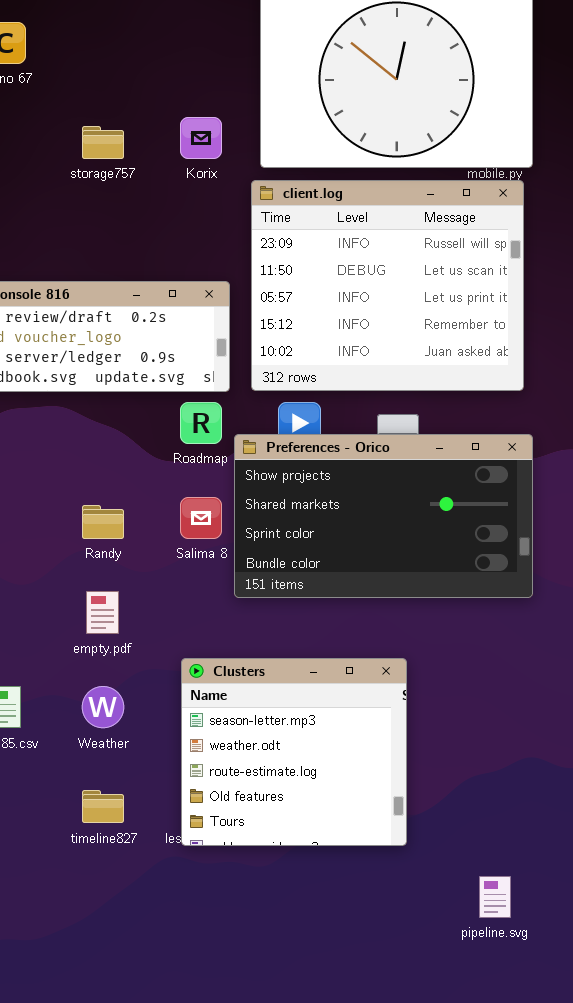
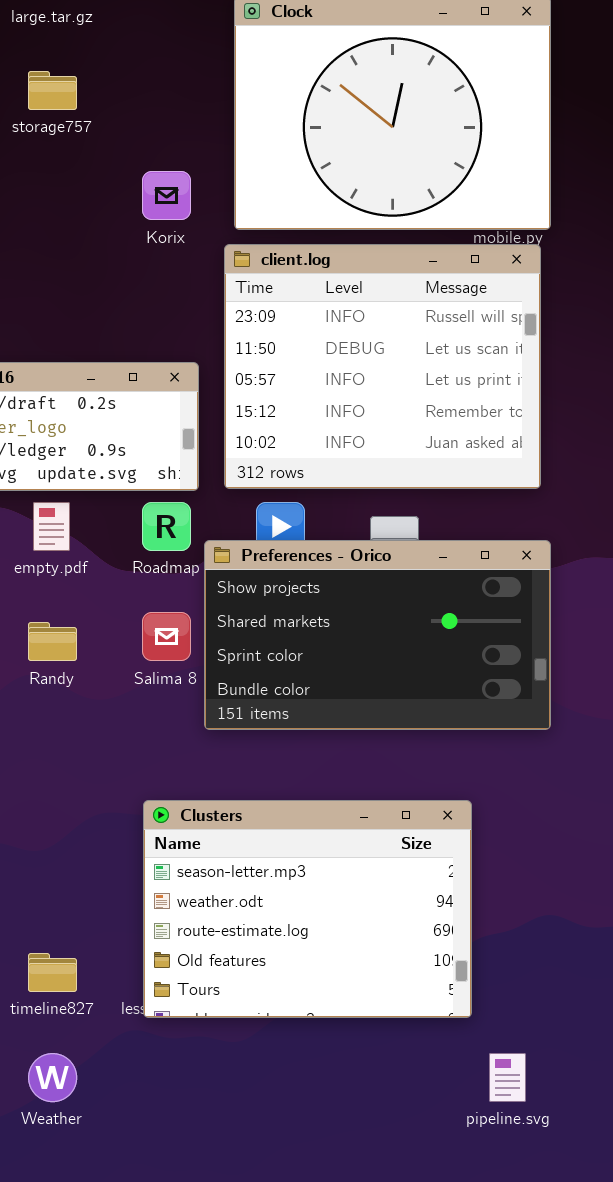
storage757: [82,126,124,159] -> [28,71,77,110], moved
empty.pdf: [86,591,119,634] -> [33,502,70,551], moved
Clusters: [181,658,407,846] -> [143,800,472,1018], resized
Weather: [82,686,124,728] -> [28,1053,77,1102], moved

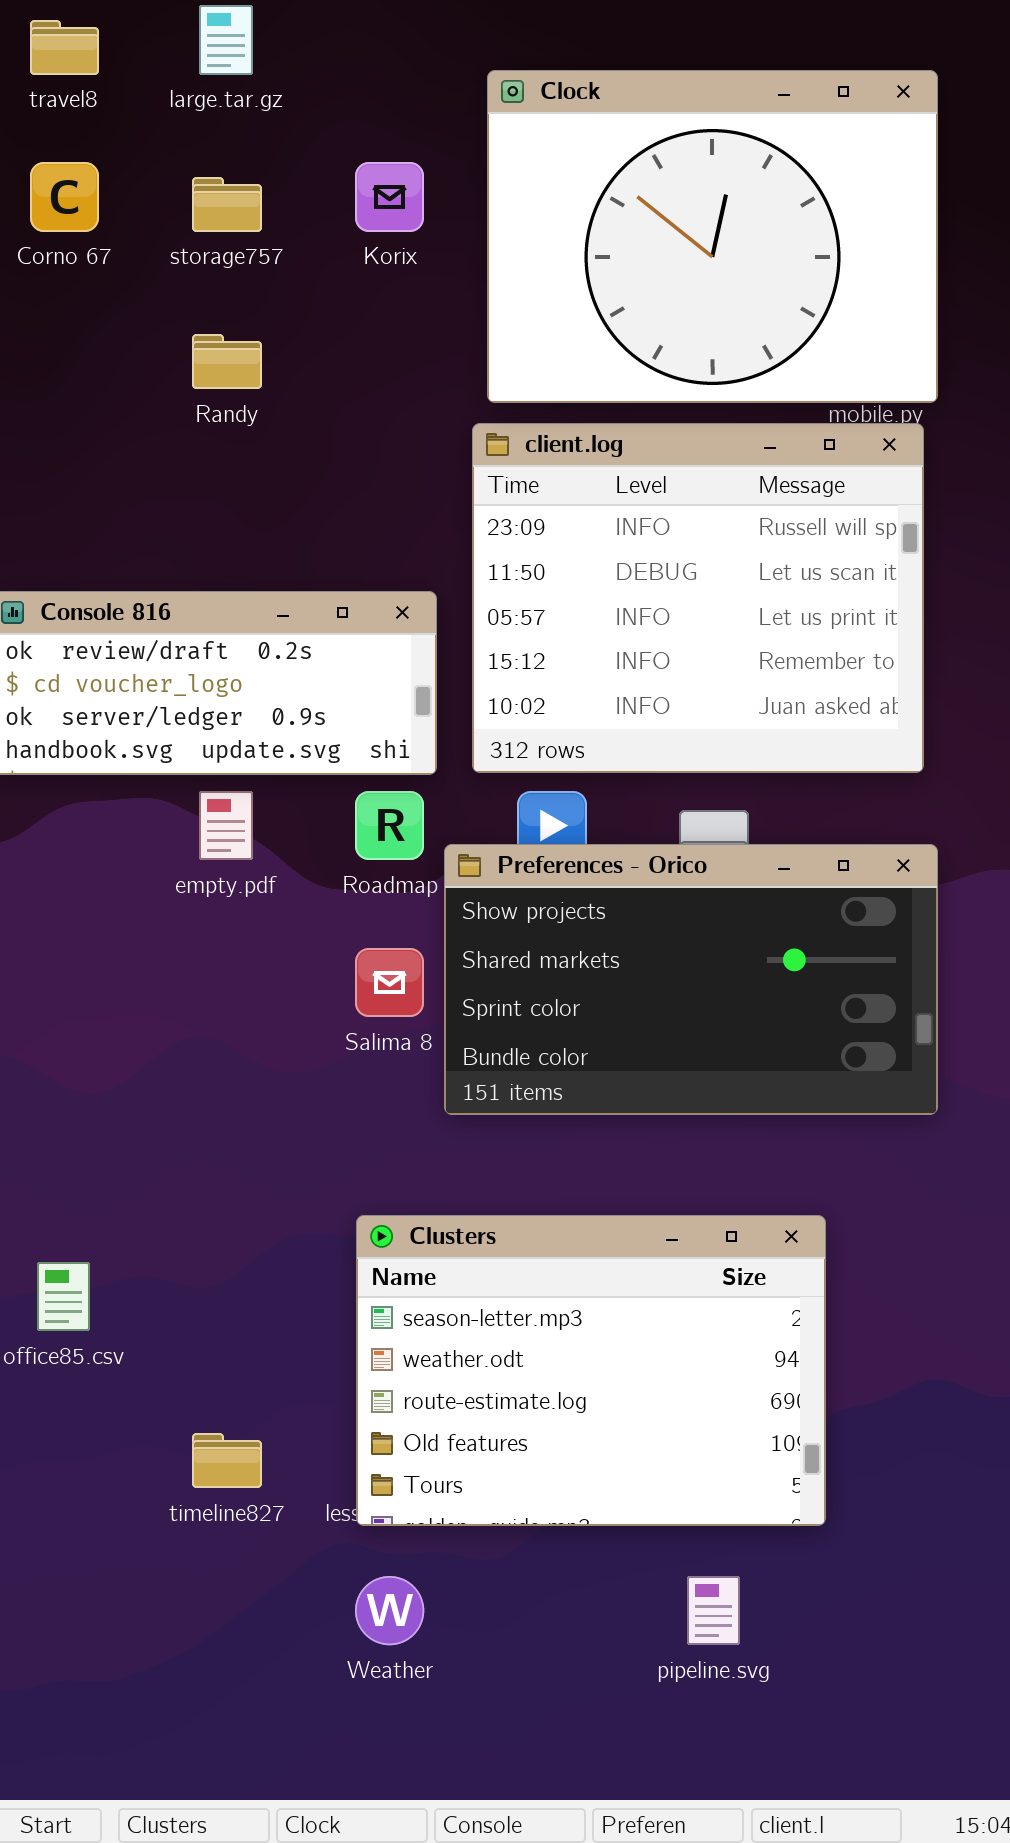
Korix: [142,171,191,220] -> [355,162,424,232], moved
Randy: [28,622,77,661] -> [192,334,262,389], moved
Weather: [28,1053,77,1102] -> [355,1576,424,1645], moved
pipeline.svg: [489,1053,526,1102] -> [687,1576,740,1645], moved

